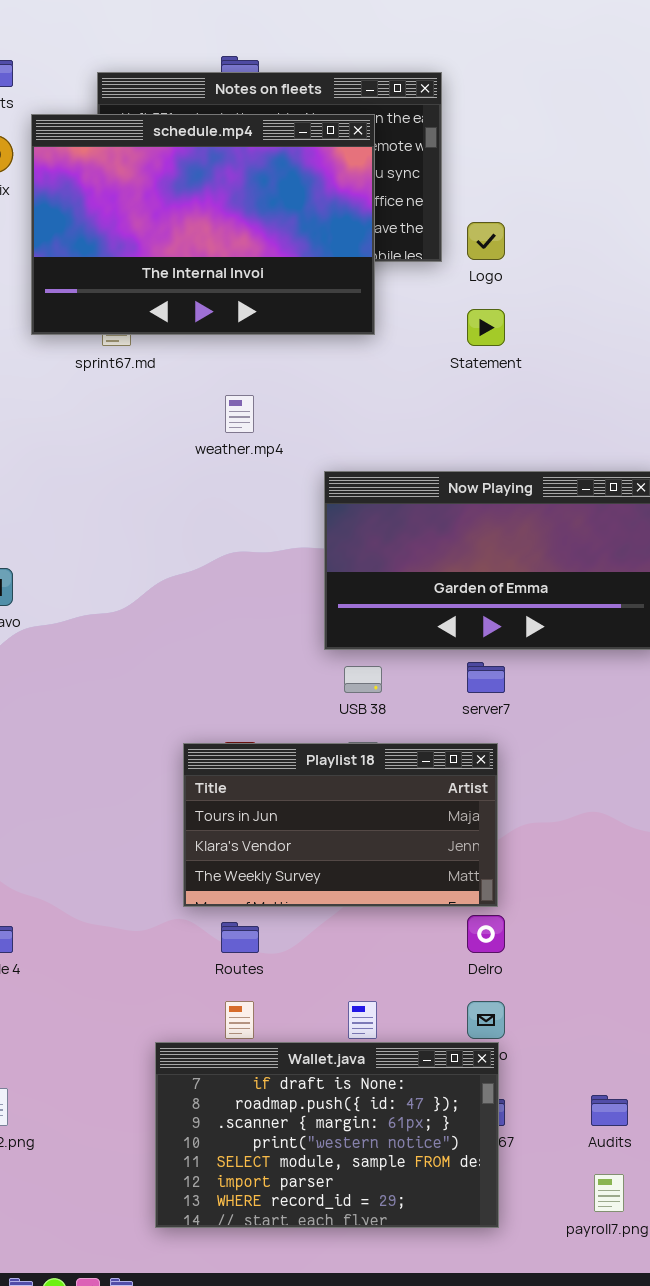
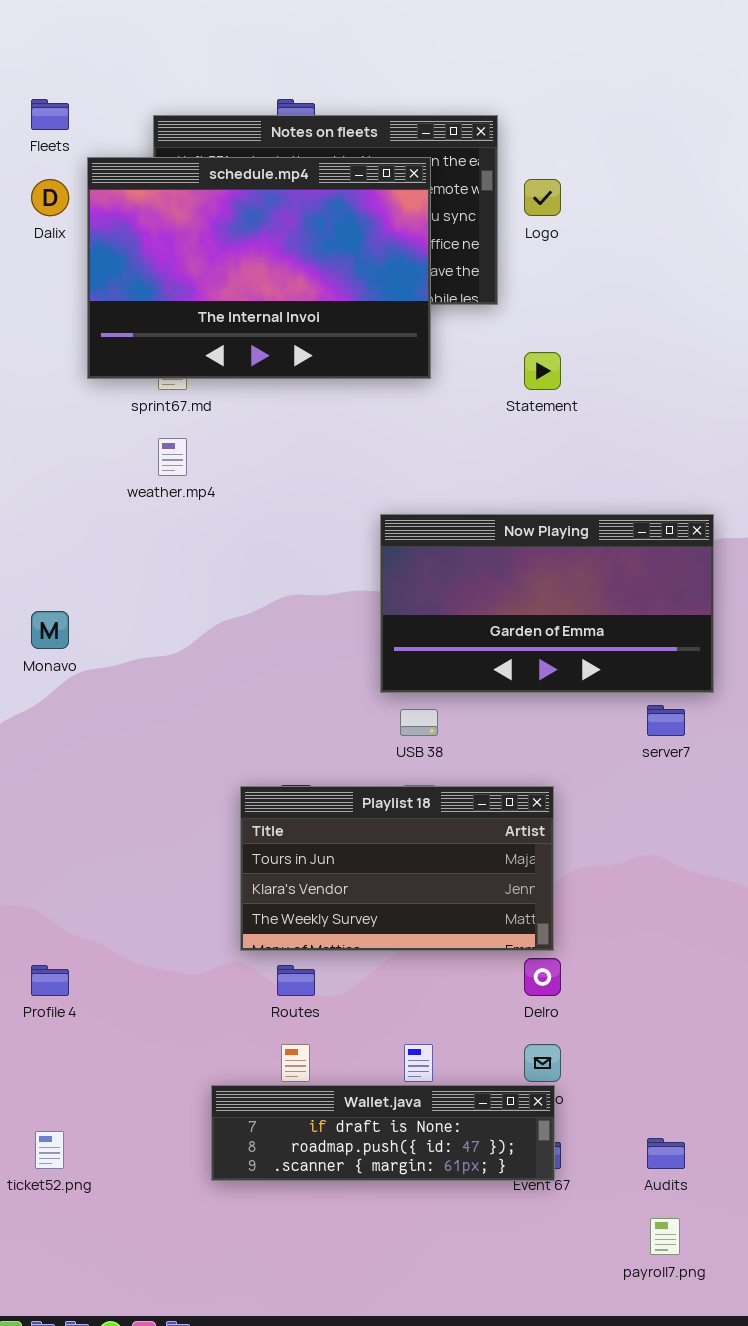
Logo: [467,222,505,260] -> [524,179,561,216], moved
weather.mp4: [225,395,254,433] -> [158,438,187,476], moved
server7: [467,662,505,693] -> [647,705,685,736], moved
Wallet.java: [155,1042,499,1228] -> [211,1085,555,1181], resized

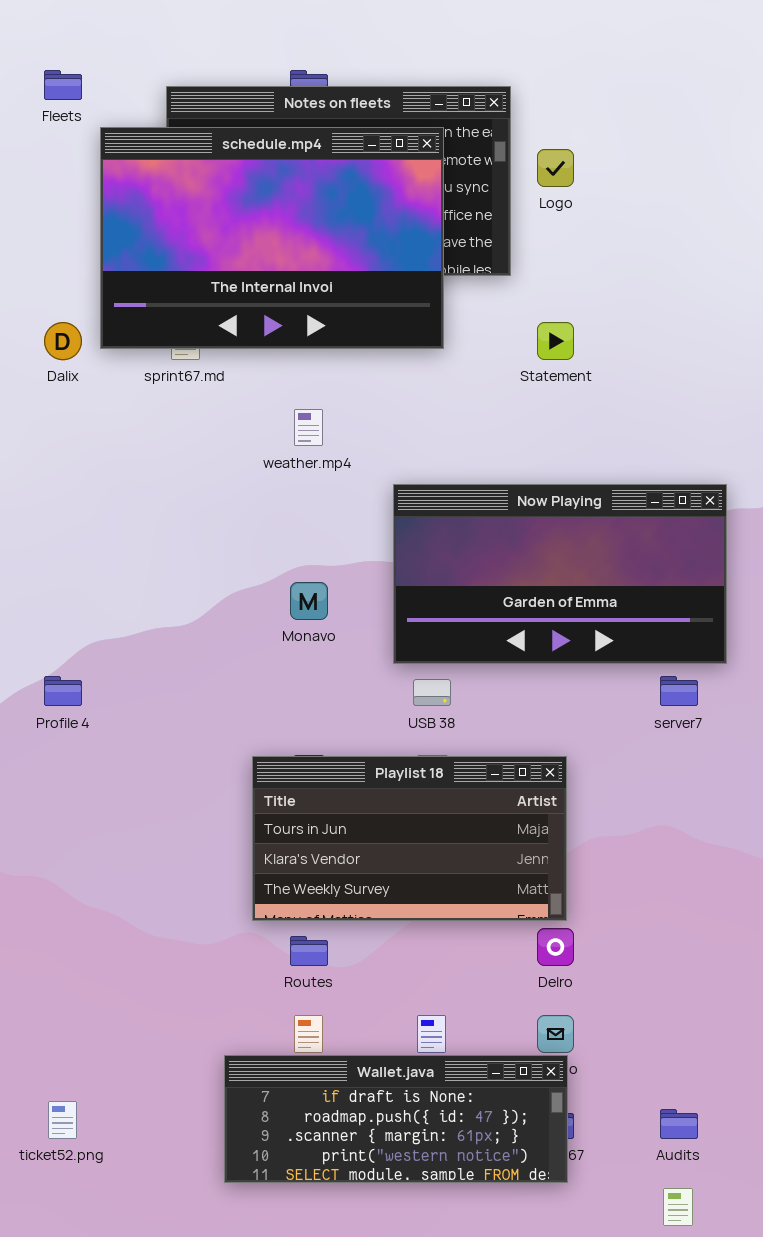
Dalix: [31,179,69,216] -> [44,322,82,360], moved
weather.mp4: [158,438,187,476] -> [294,409,323,446], moved
Monavo: [31,611,69,649] -> [290,582,328,620], moved
Profile 4: [31,965,69,996] -> [44,676,82,706], moved
Wallet.java: [211,1085,555,1181] -> [224,1055,568,1183], resized

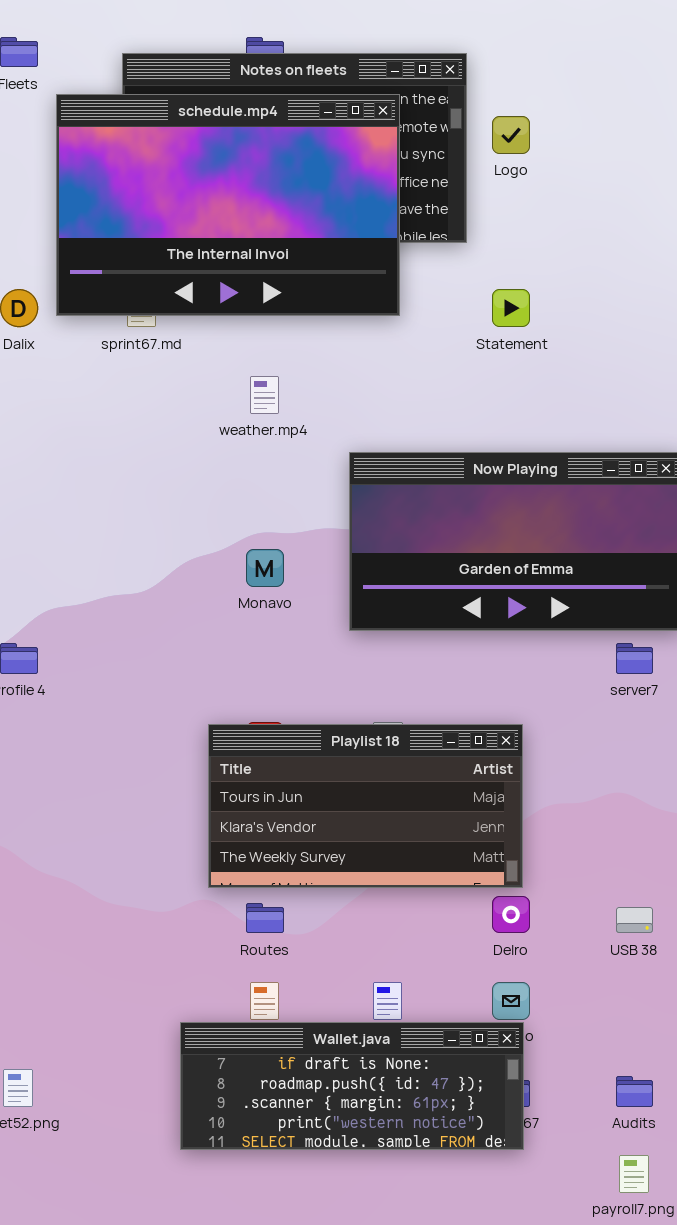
USB 38: [413,679,451,706] -> [616,907,653,933], moved

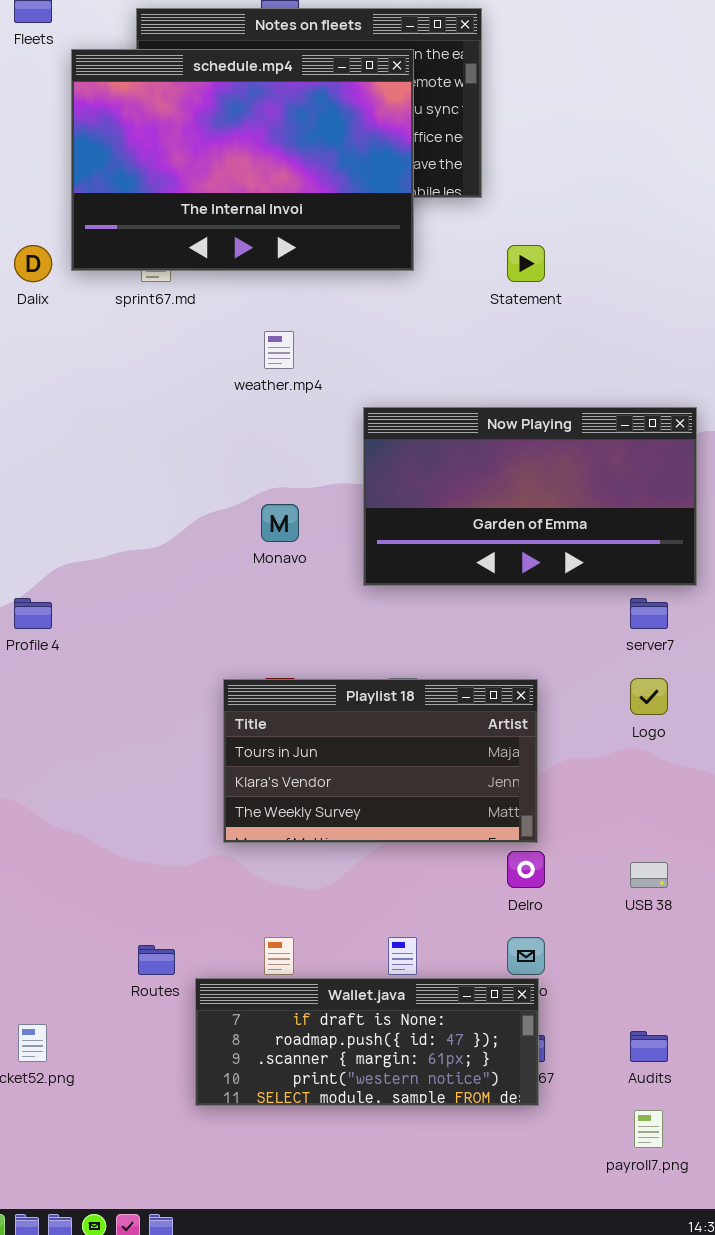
Logo: [492,116,530,154] -> [630,678,668,715], moved
Routes: [246,903,284,933] -> [138,945,175,975], moved

